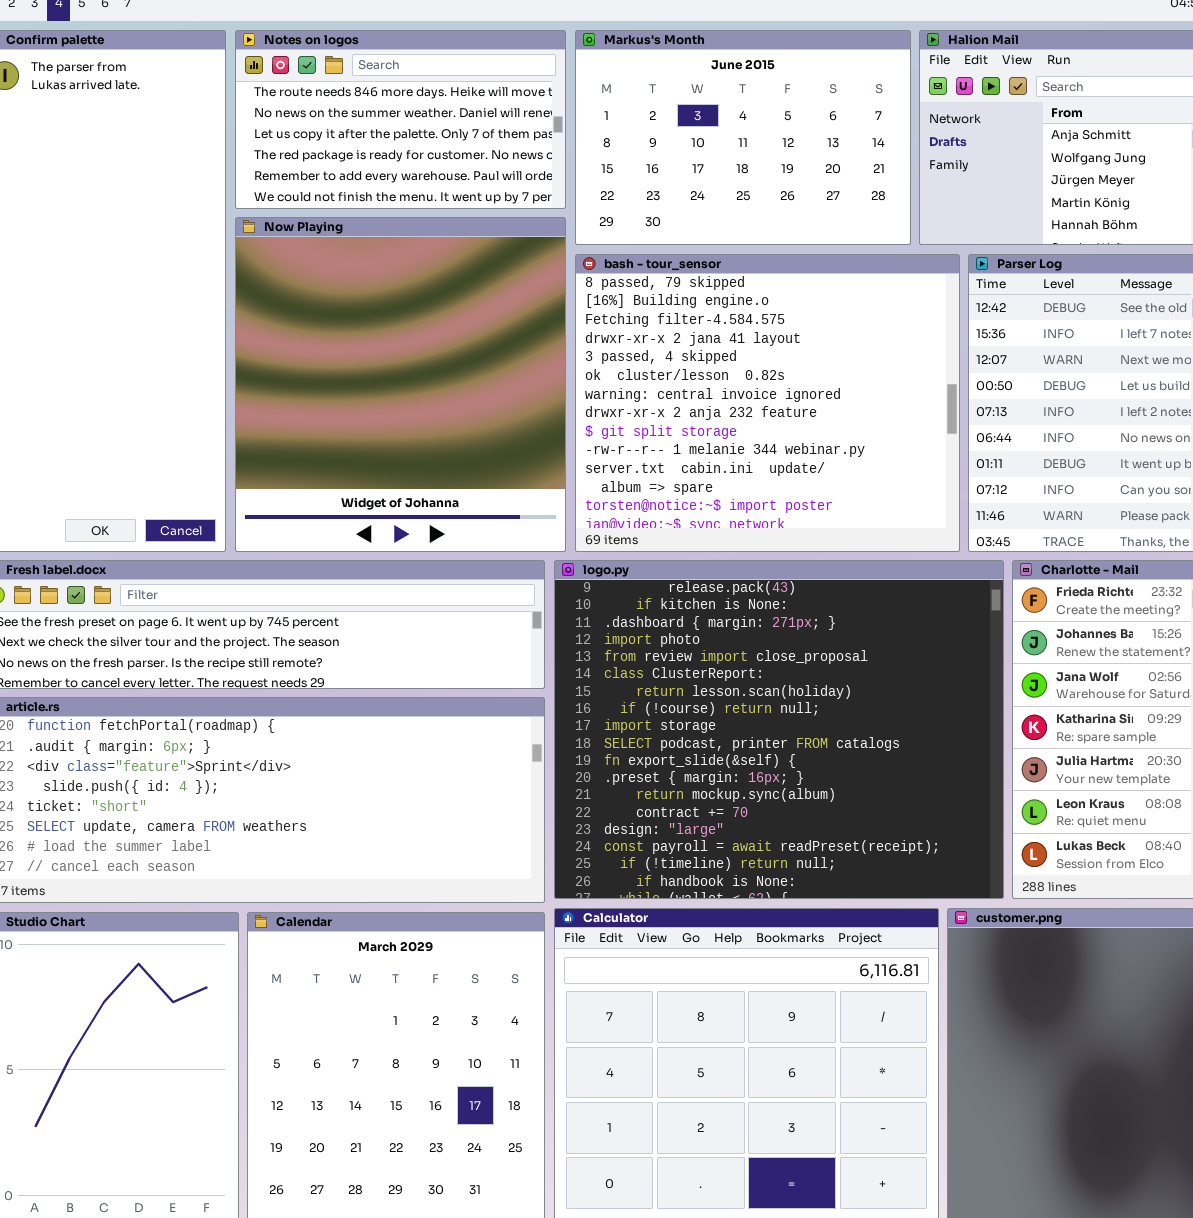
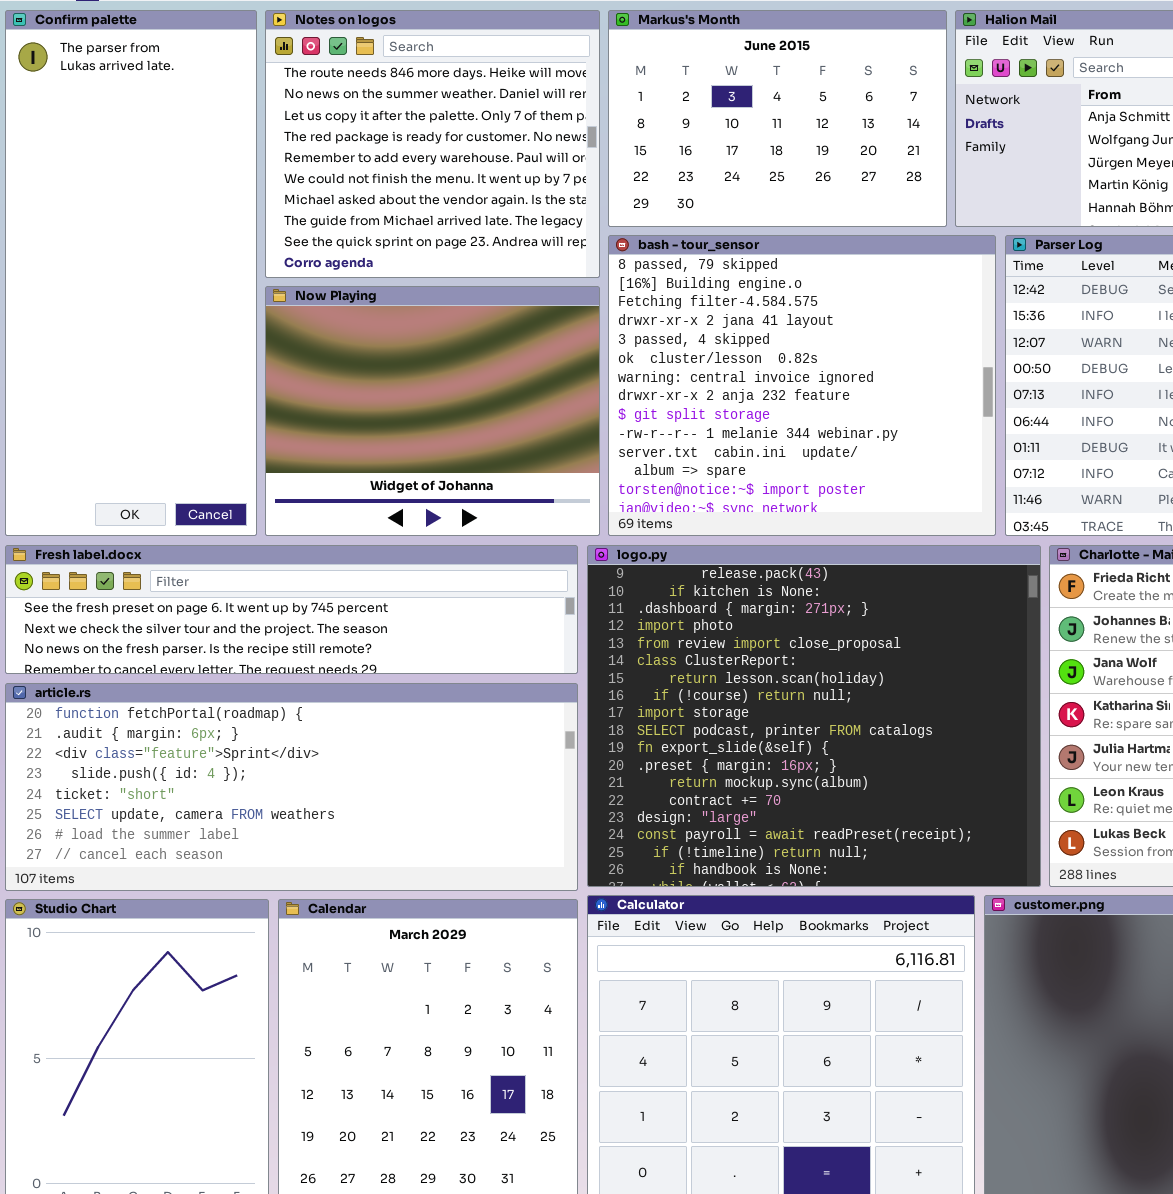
Notes on logos: [235,30,566,209] -> [265,10,600,278], resized
Now Playing: [235,217,566,552] -> [265,286,600,536], resized

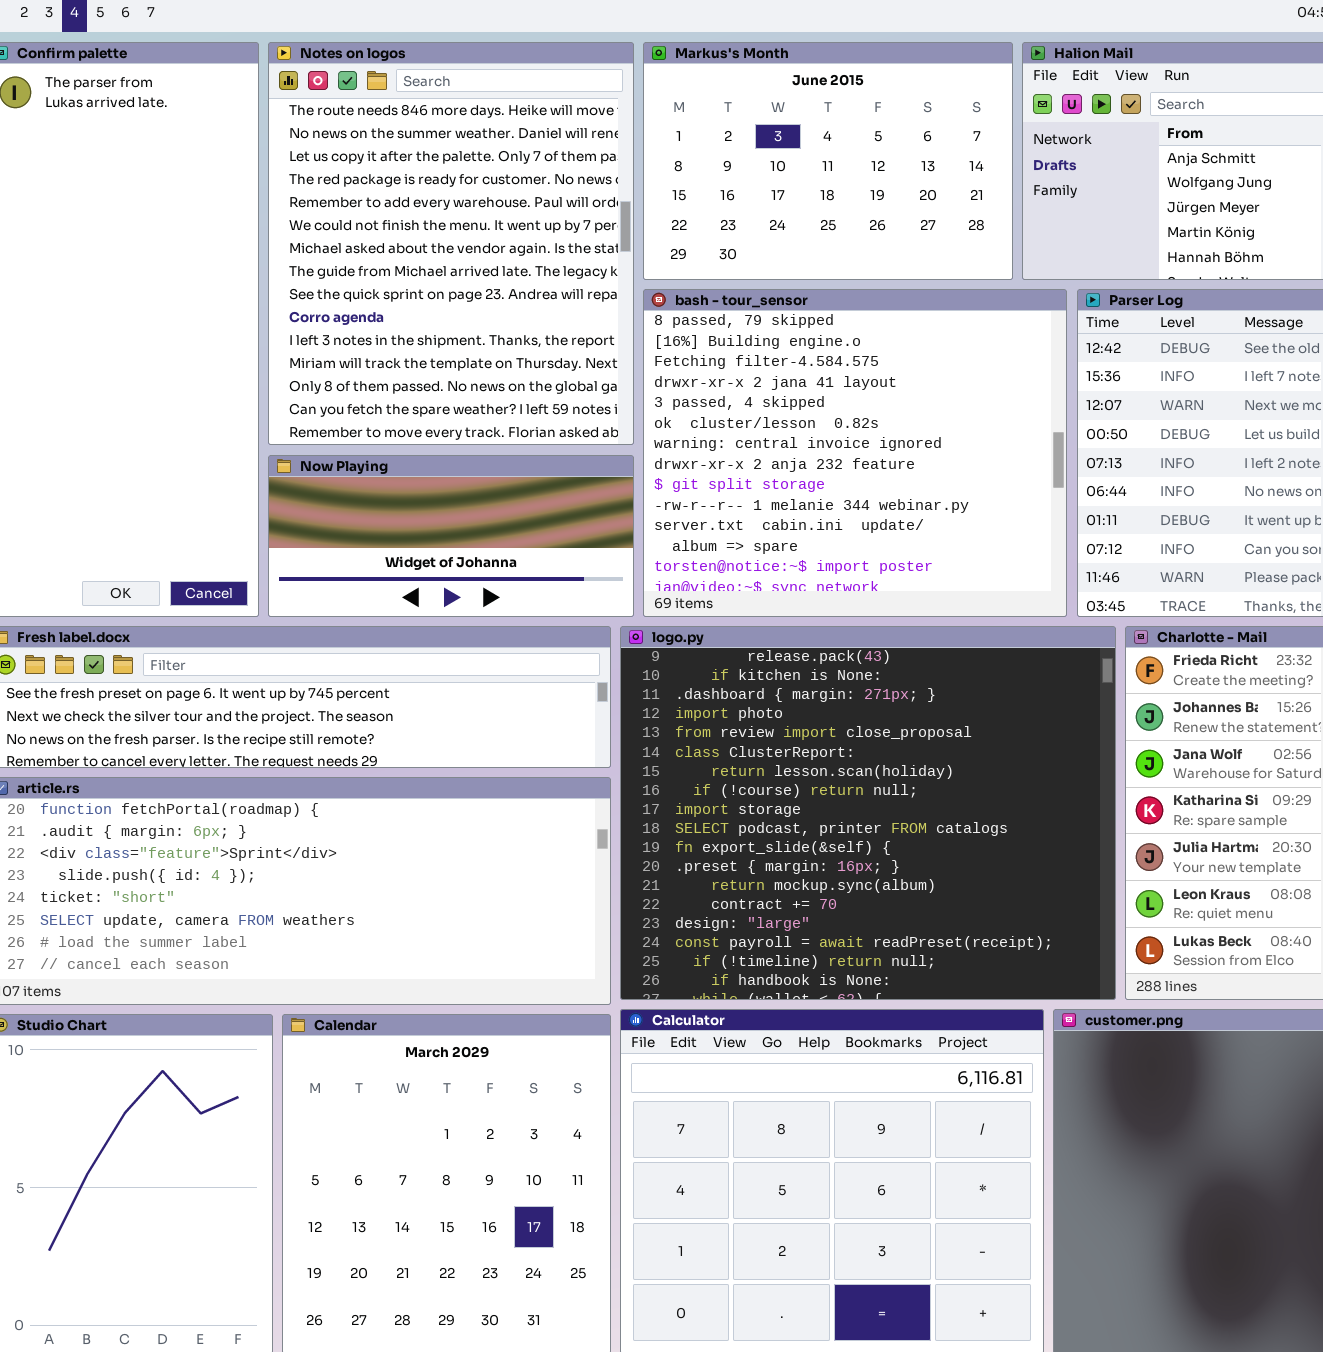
Notes on logos: [265,10,600,278] -> [268,42,634,445], resized
Now Playing: [265,286,600,536] -> [268,455,634,617], resized

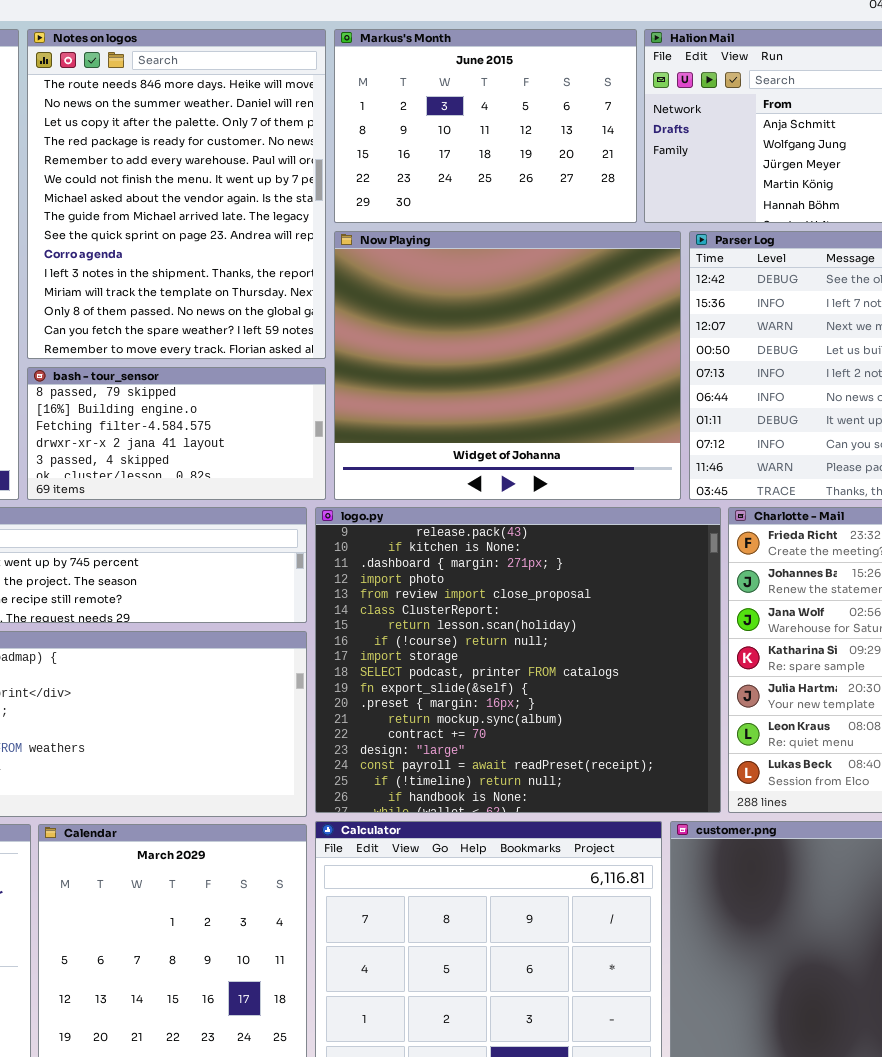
bash - tour_sensor: [643,289,1067,617] -> [27,367,326,500], moved, resized
Now Playing: [268,455,634,617] -> [334,231,681,500], moved, resized

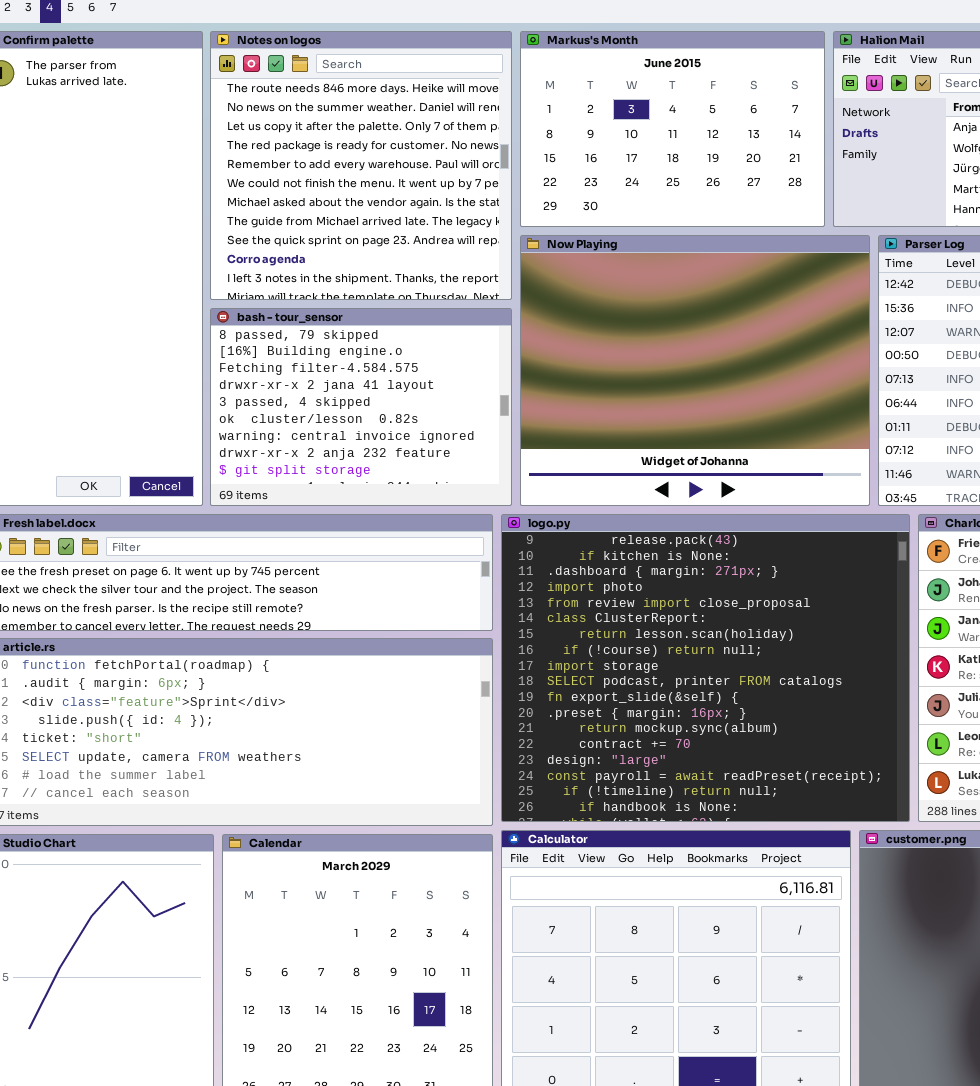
Notes on logos: [27,29,326,359] -> [210,31,512,300], resized
bash - tour_sensor: [27,367,326,500] -> [210,308,512,506], resized

